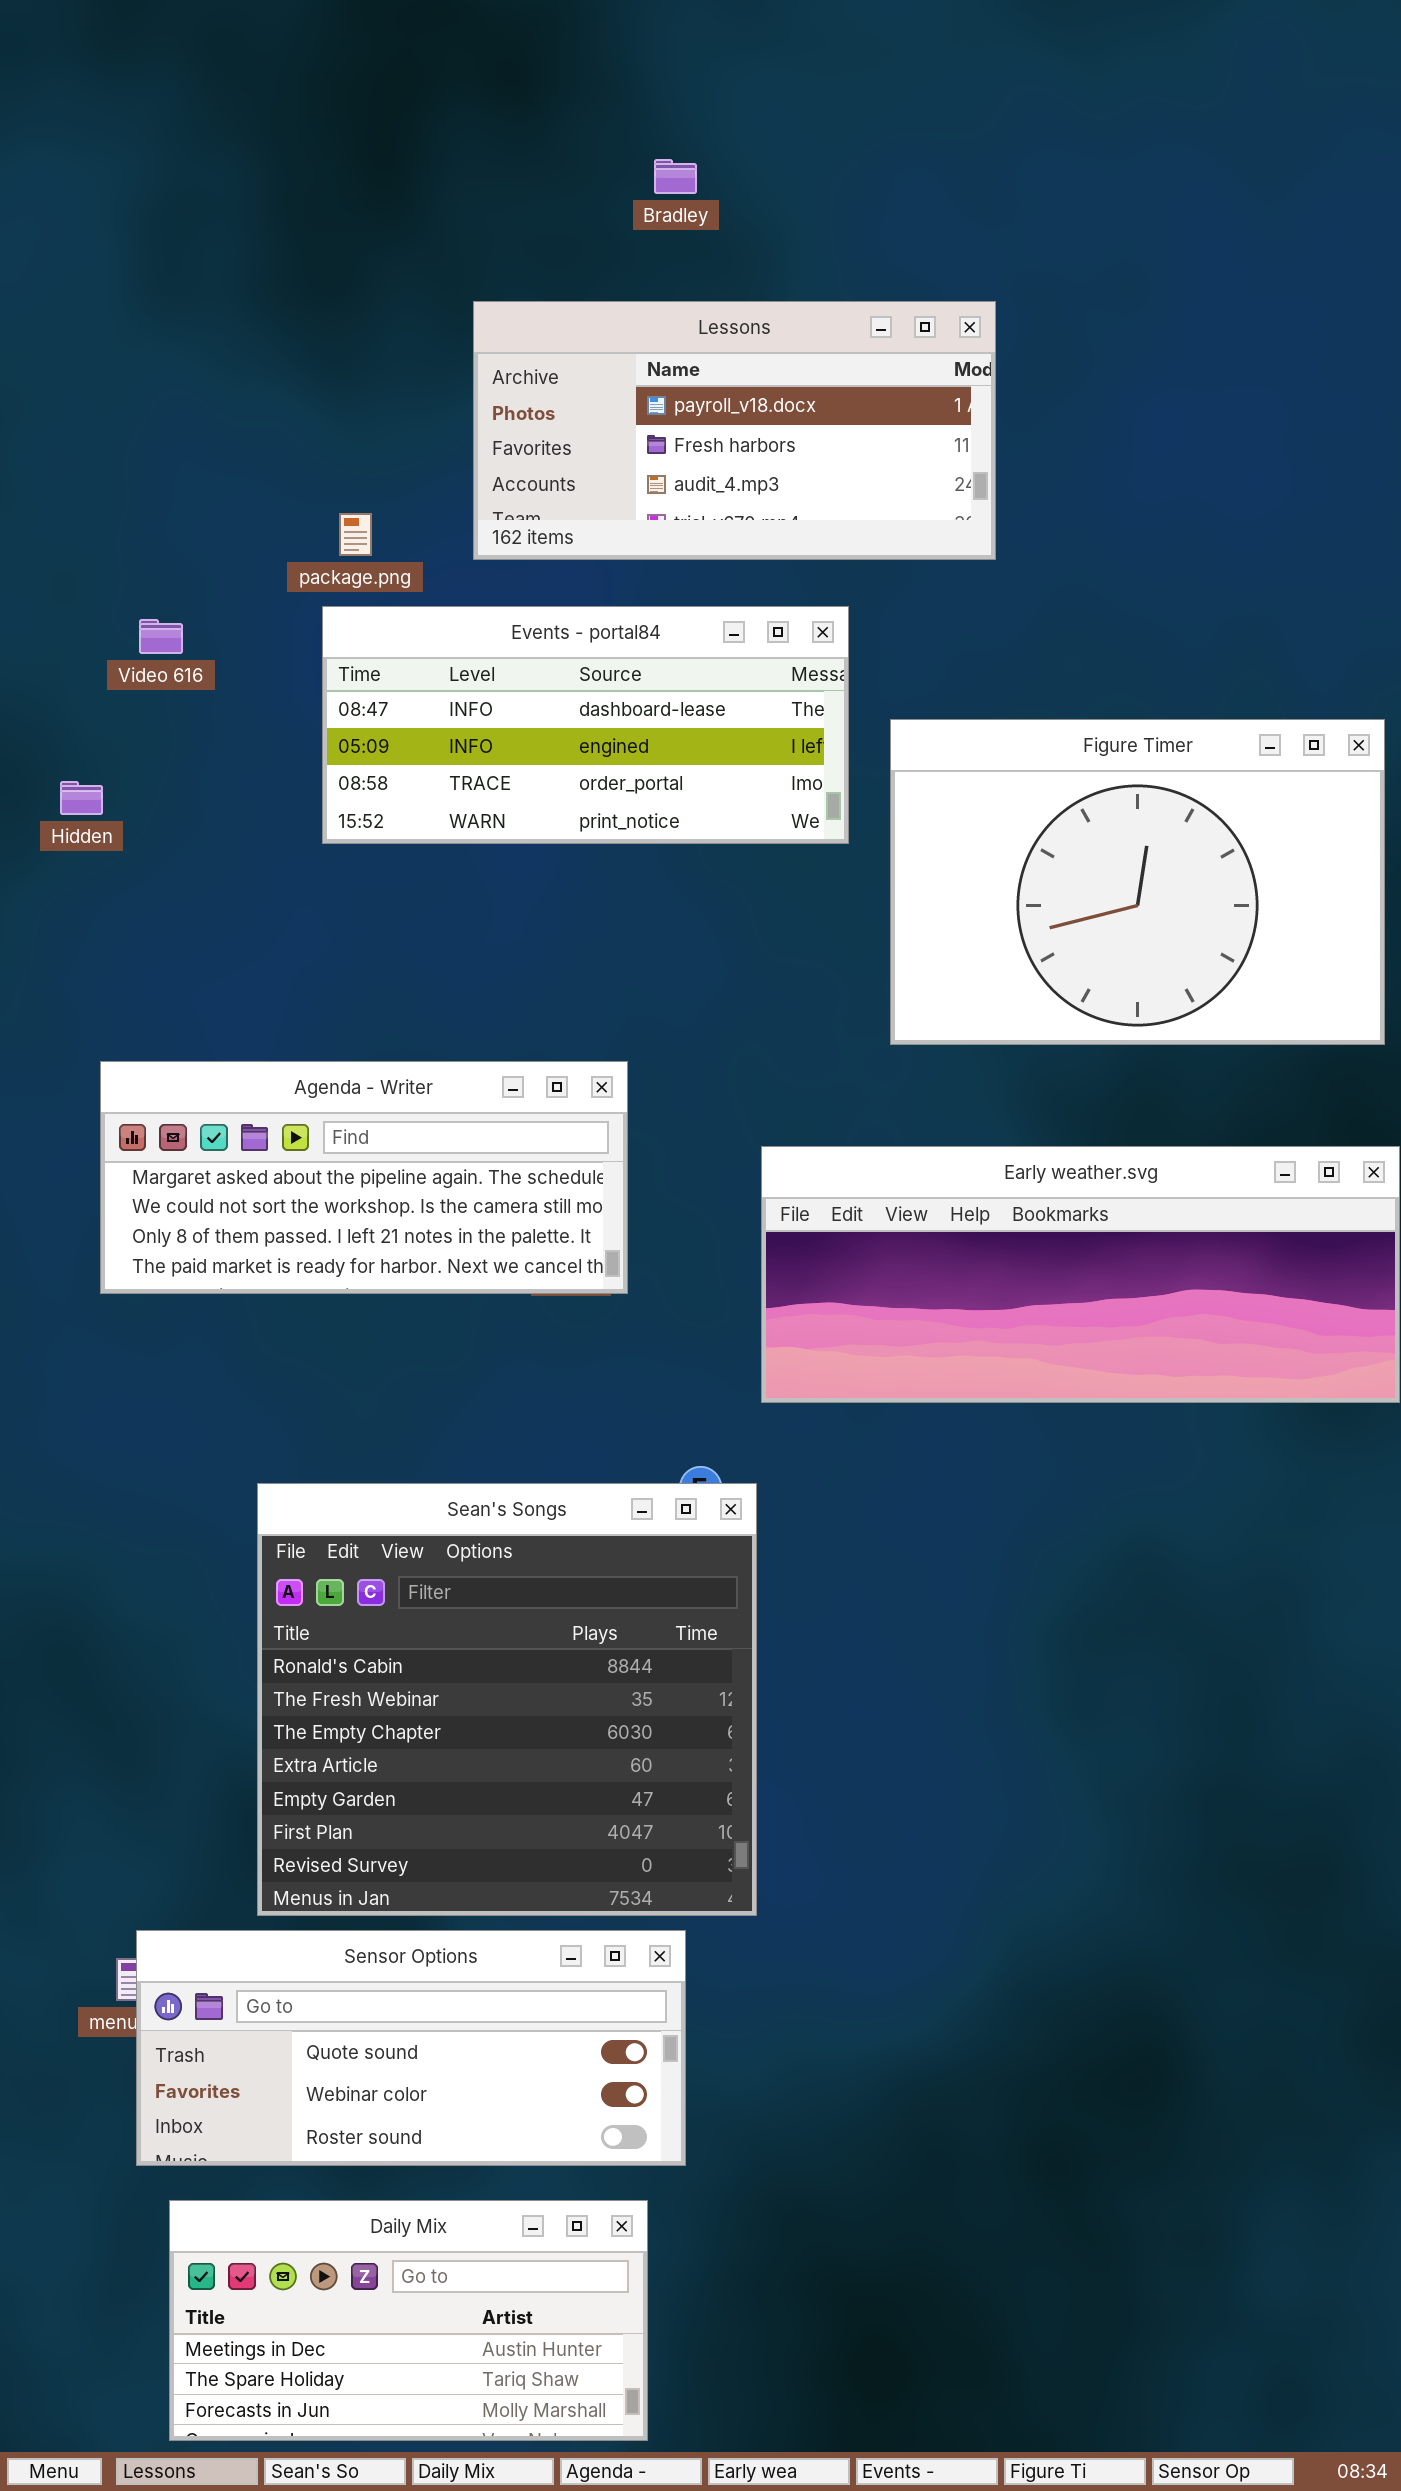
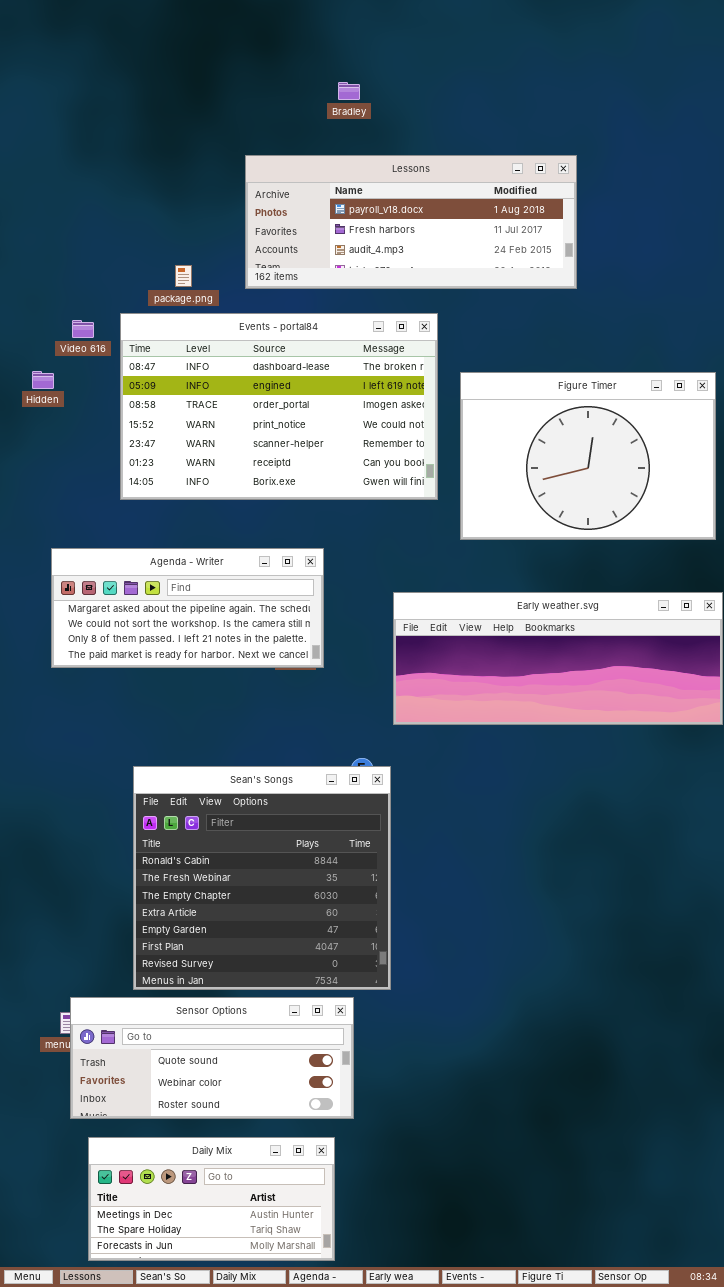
Lessons: [473,301,996,560] -> [245,155,577,289], resized
Events - portal84: [322,606,849,844] -> [120,313,438,500], resized
Hidden: [60,781,103,815] -> [32,371,54,389], moved

